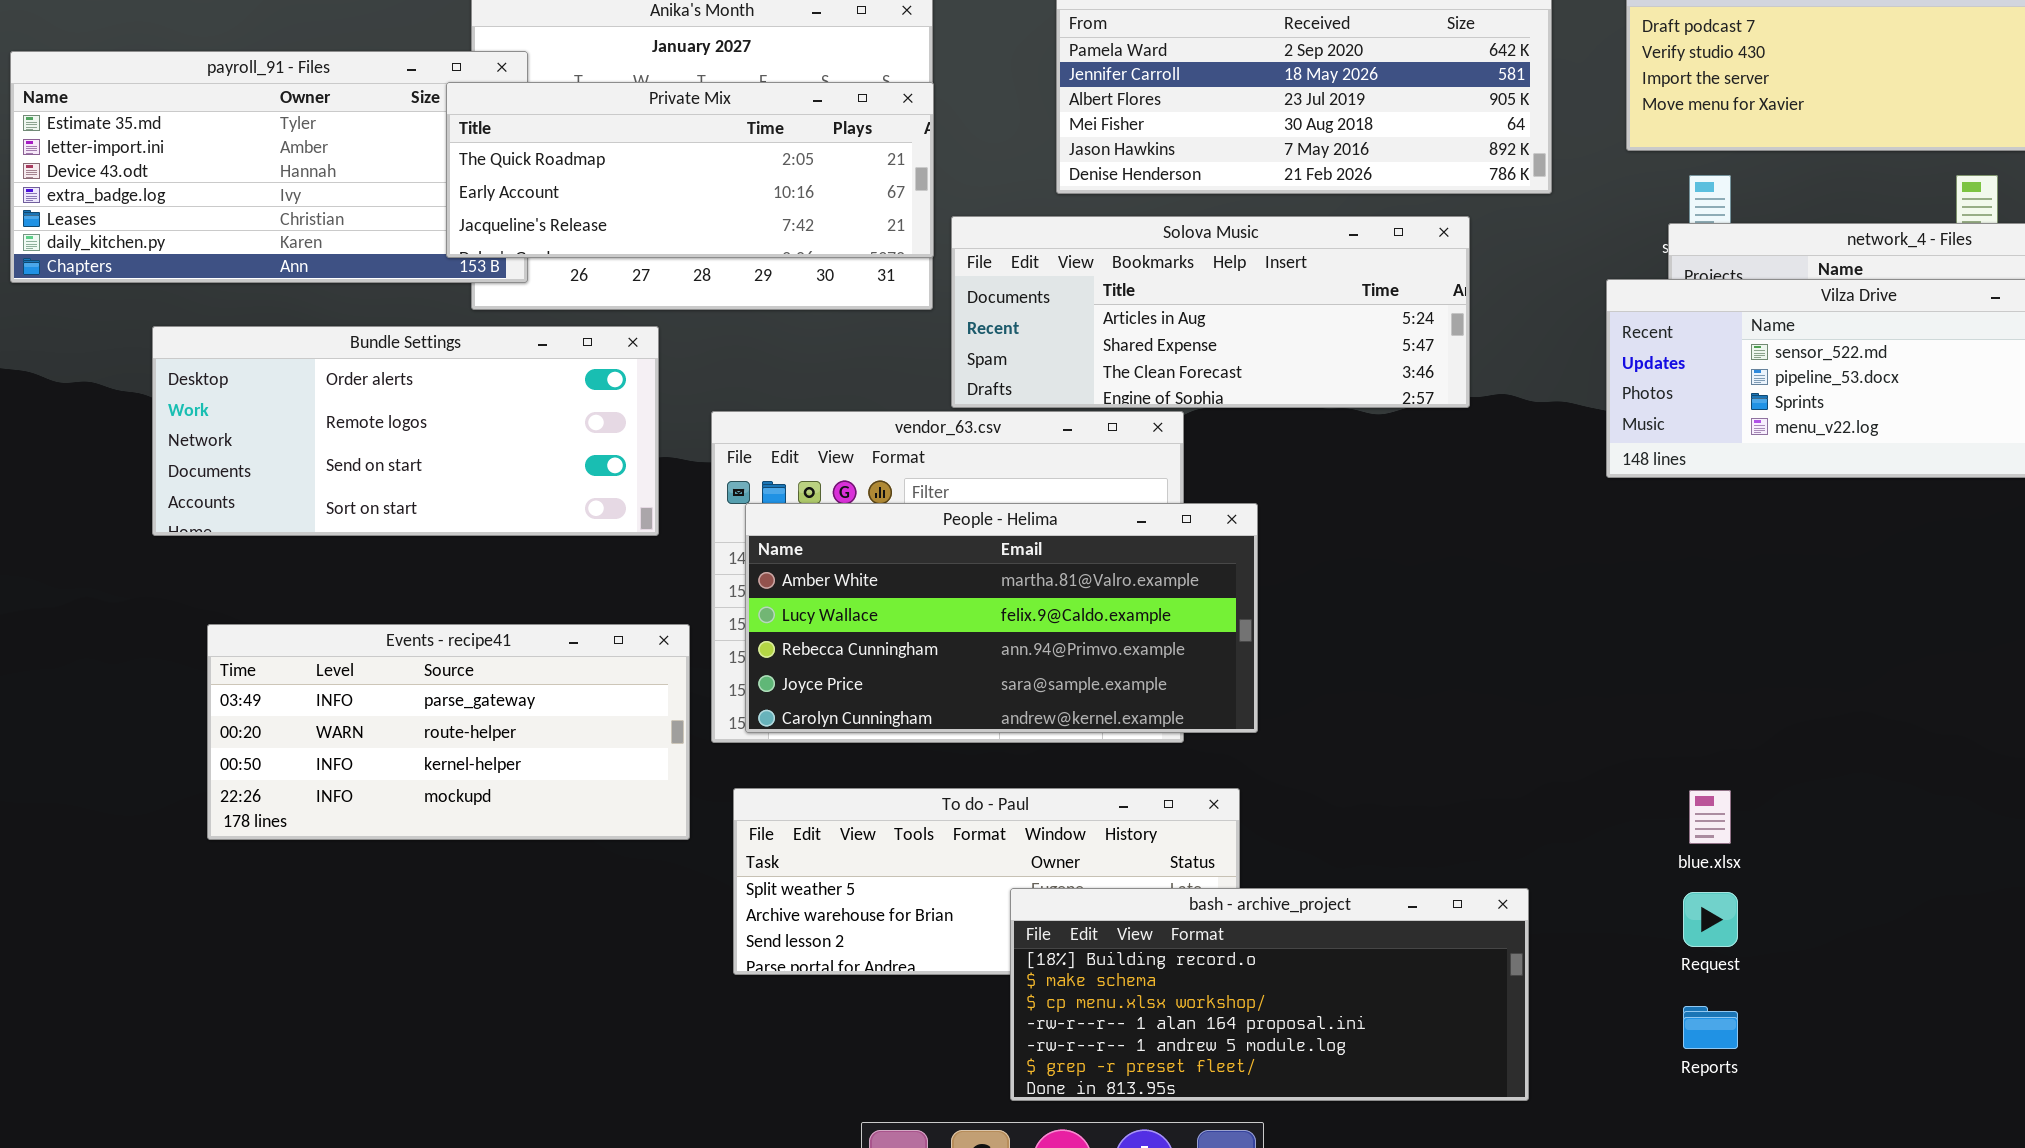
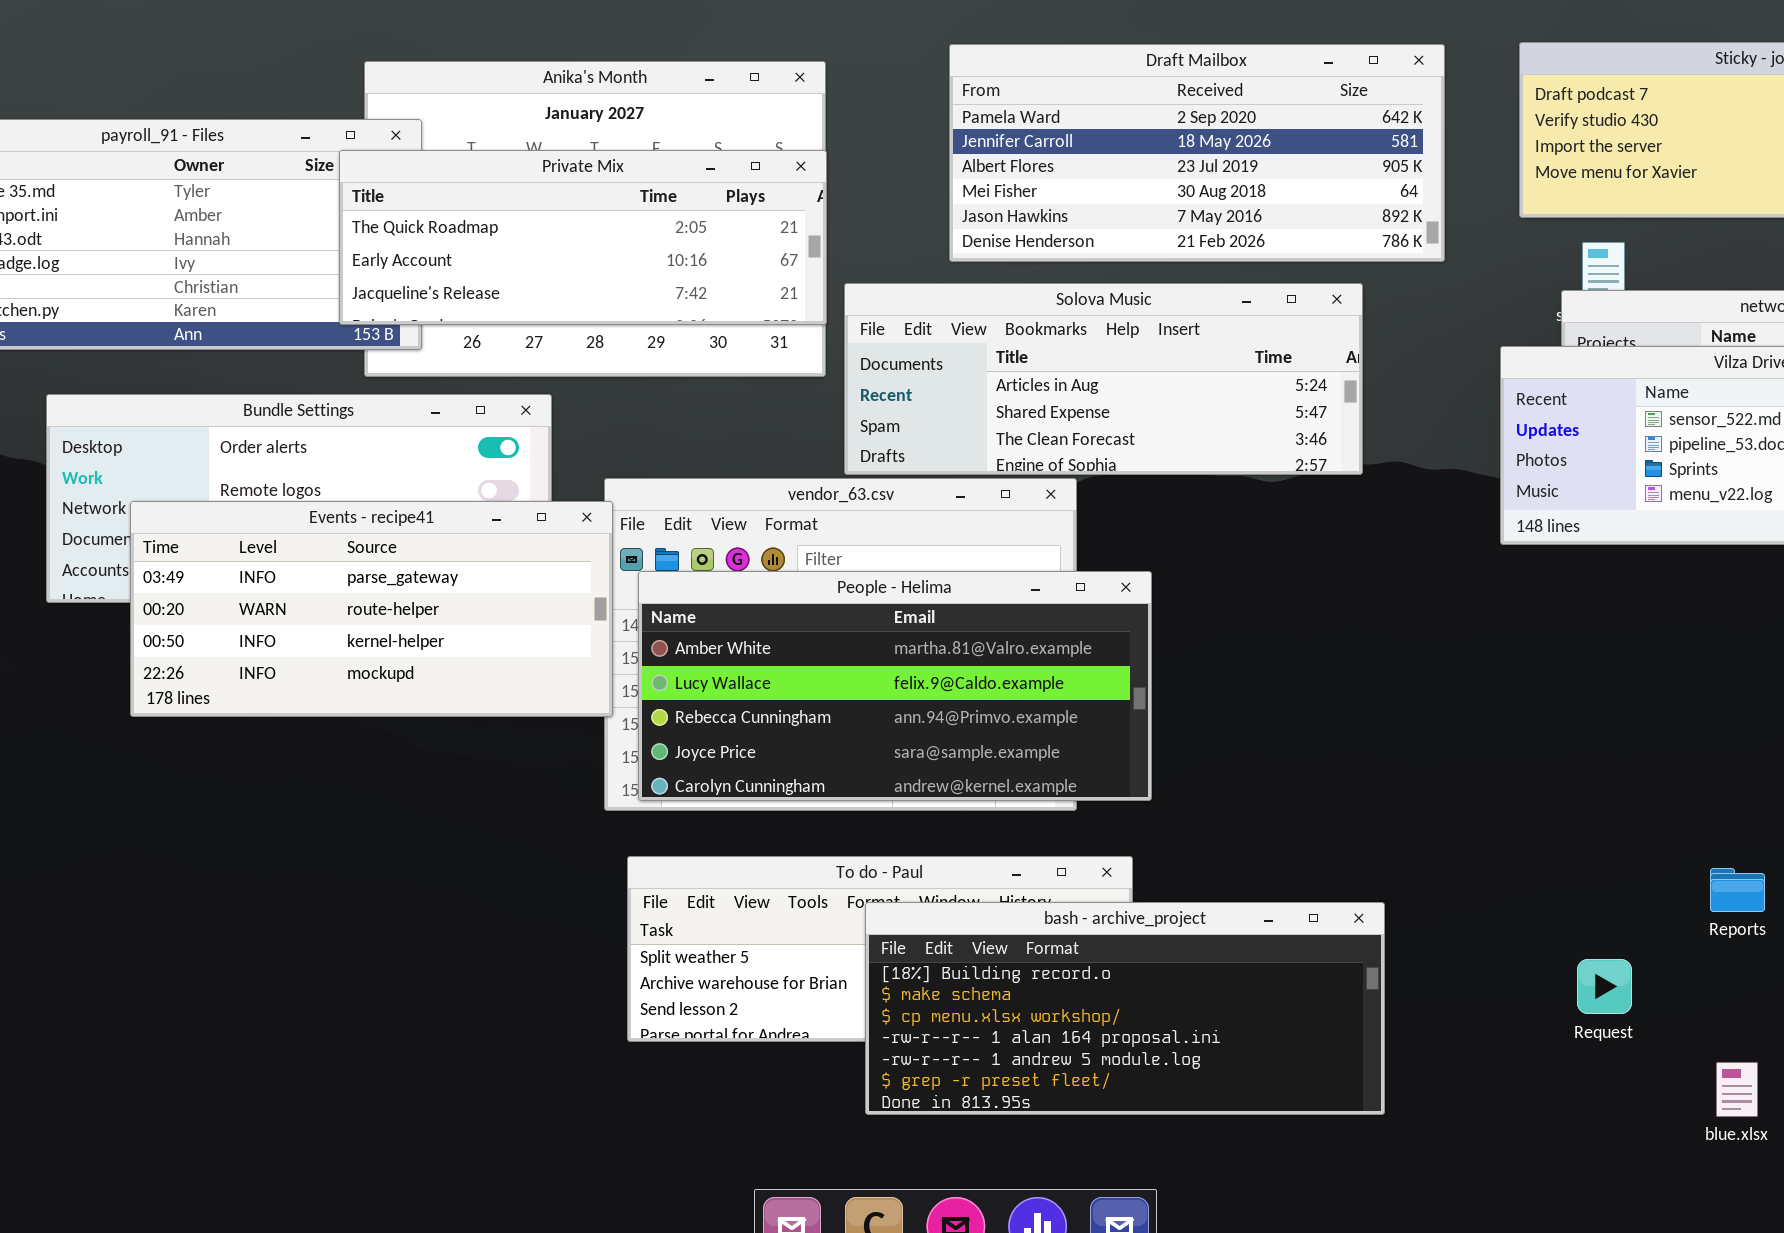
Events - recipe41: [207,624,690,840] -> [130,501,613,717], moved
blue.xlsx: [1689,790,1731,844] -> [1716,1062,1758,1117], moved
bash - archive_project: [1010,888,1529,1101] -> [865,902,1385,1115], moved
Reports: [1683,1006,1738,1049] -> [1710,868,1765,912], moved

